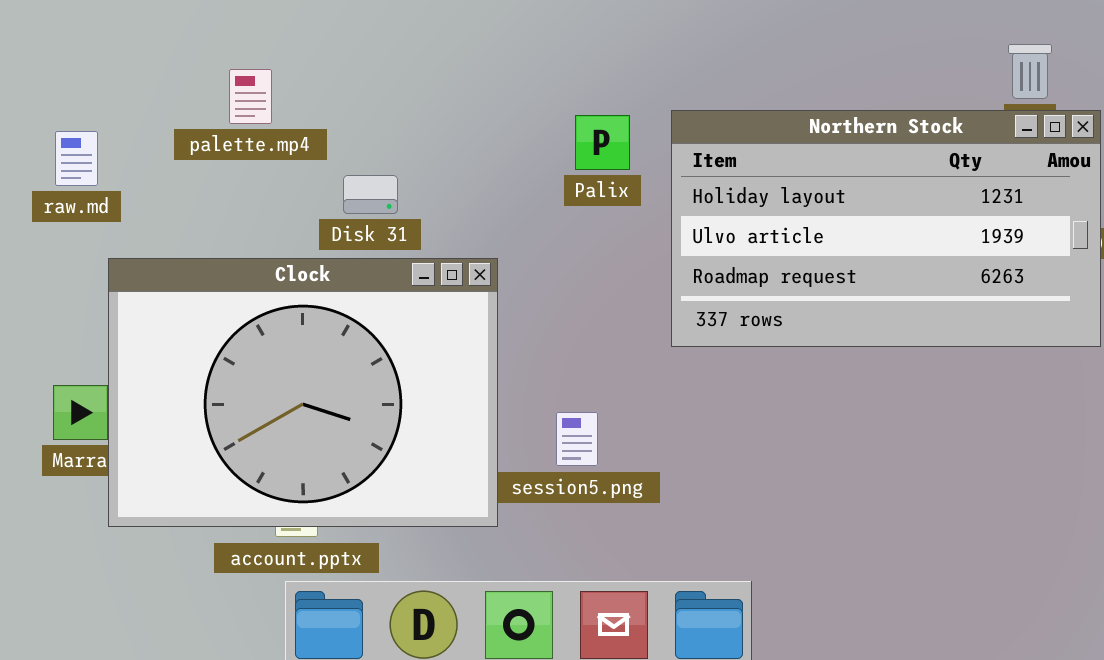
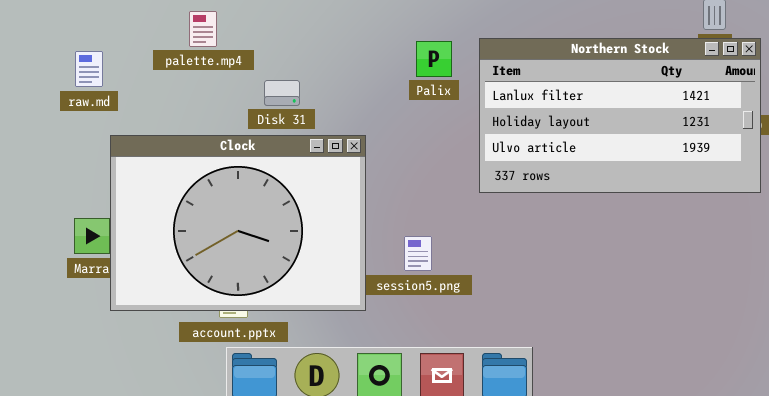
Northern Stock: [671,110,1101,347] -> [479,38,761,193], scrolled up 1 row

